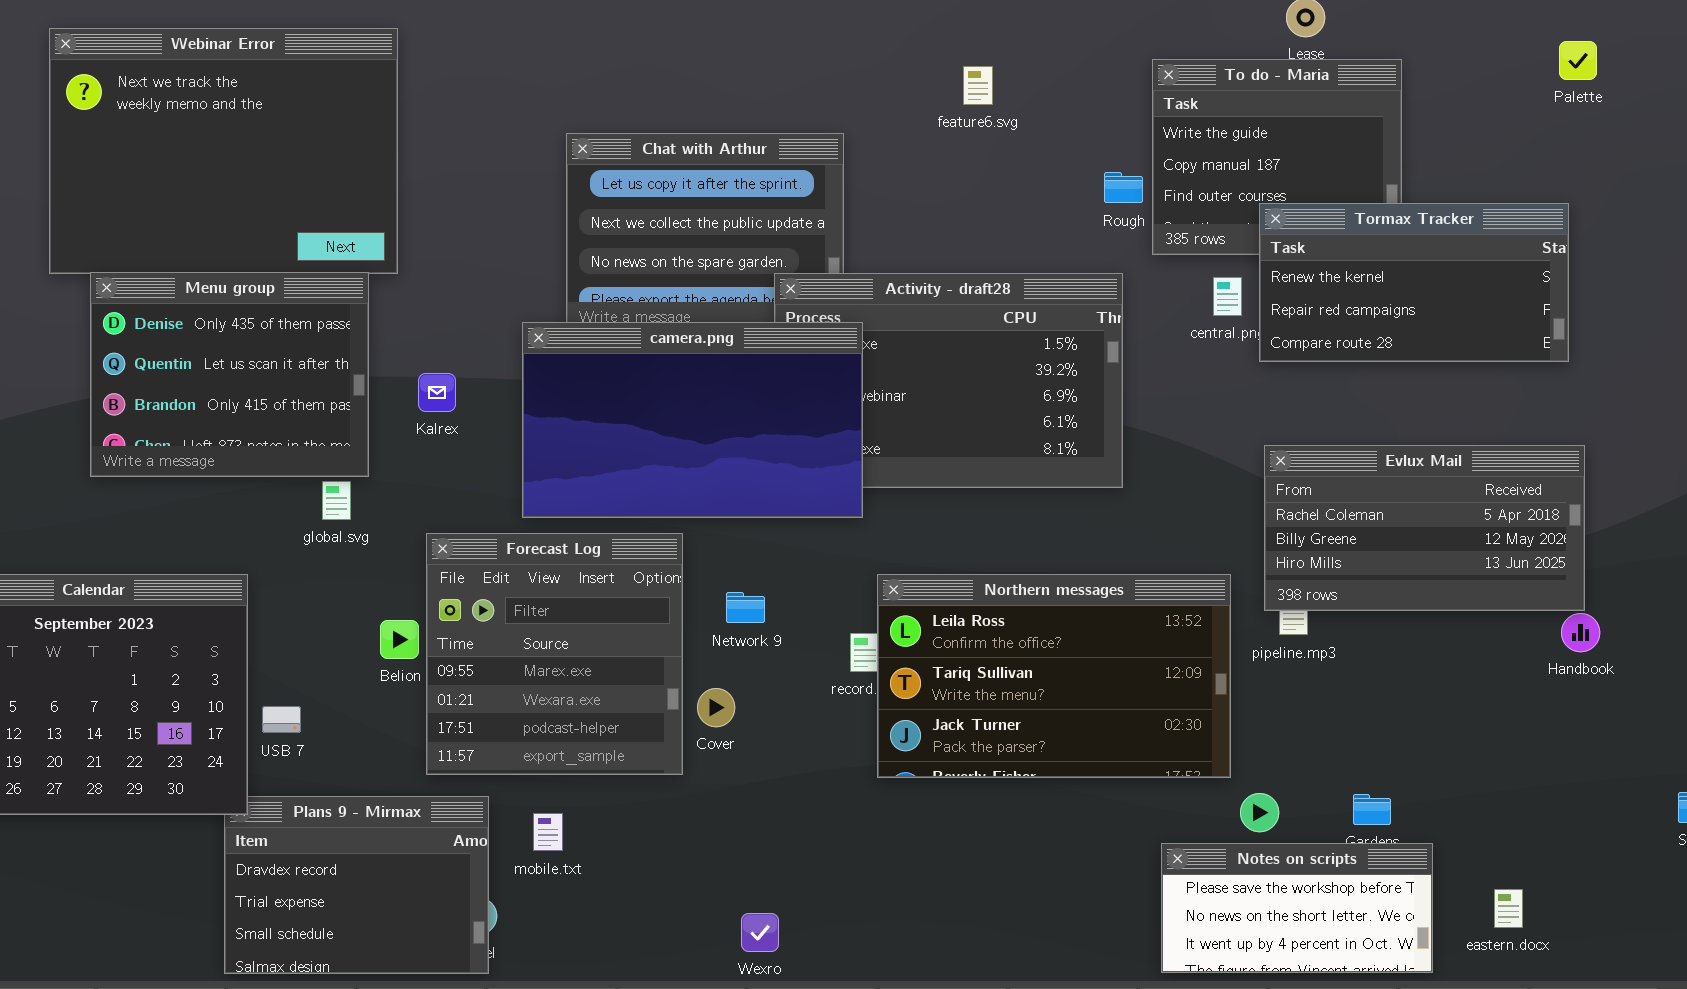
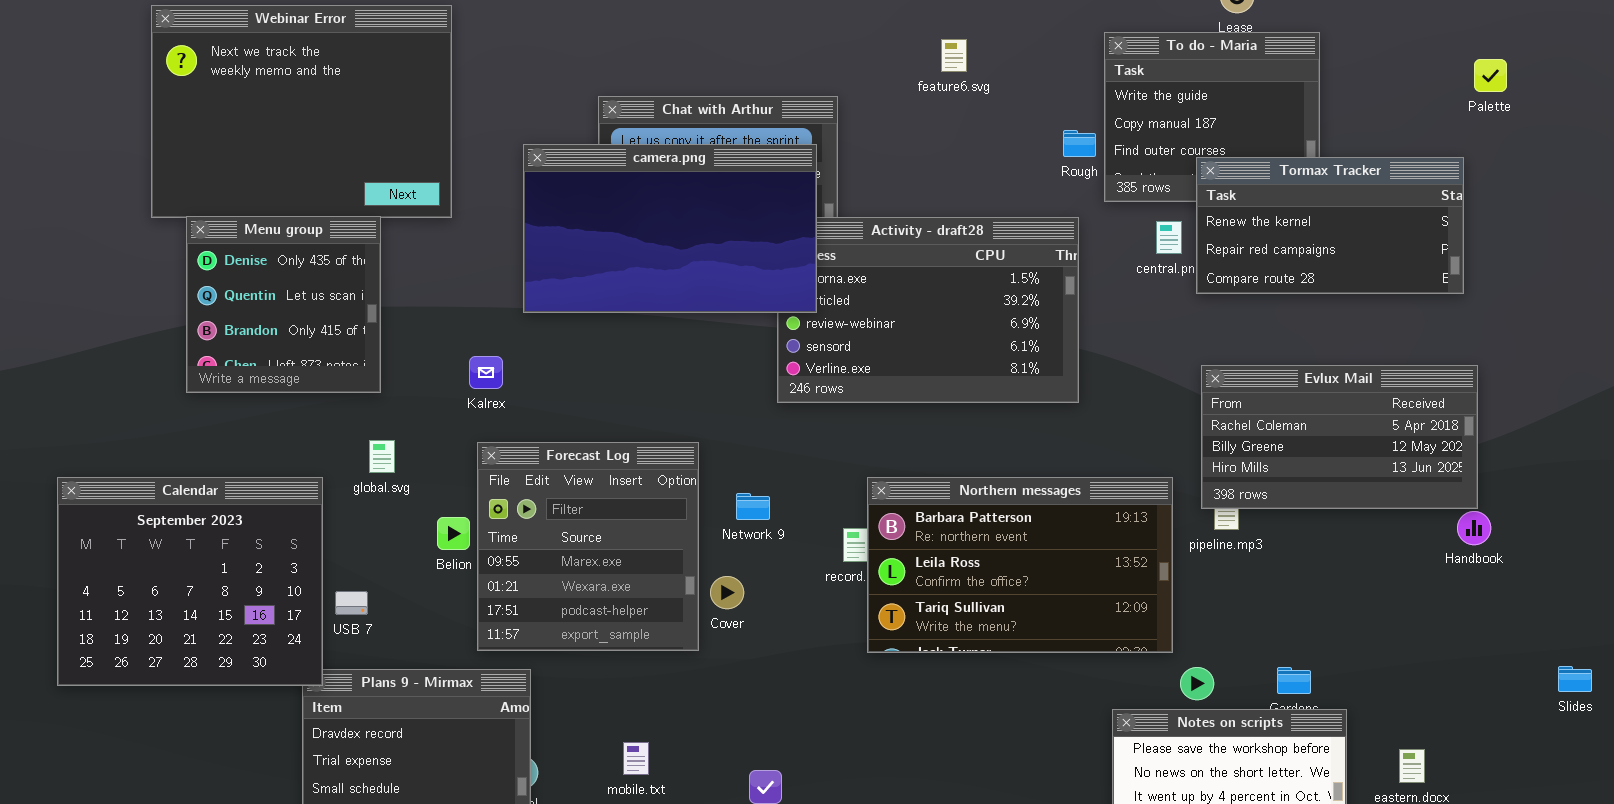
Palette: [1559,41,1597,80] -> [1474,59,1507,92], moved
Menu group: [90,272,369,477] -> [186,216,381,393], resized
camera.png: [522,322,863,518] -> [523,144,817,313], moved
Kalrex: [418,373,456,412] -> [469,356,503,389], moved
global.svg: [322,481,351,520] -> [369,440,395,473], moved
Northern messages: [877,574,1231,778] -> [867,477,1173,653], scrolled up 1 row
mobile.txt: [533,813,563,851] -> [623,742,649,775], moved

